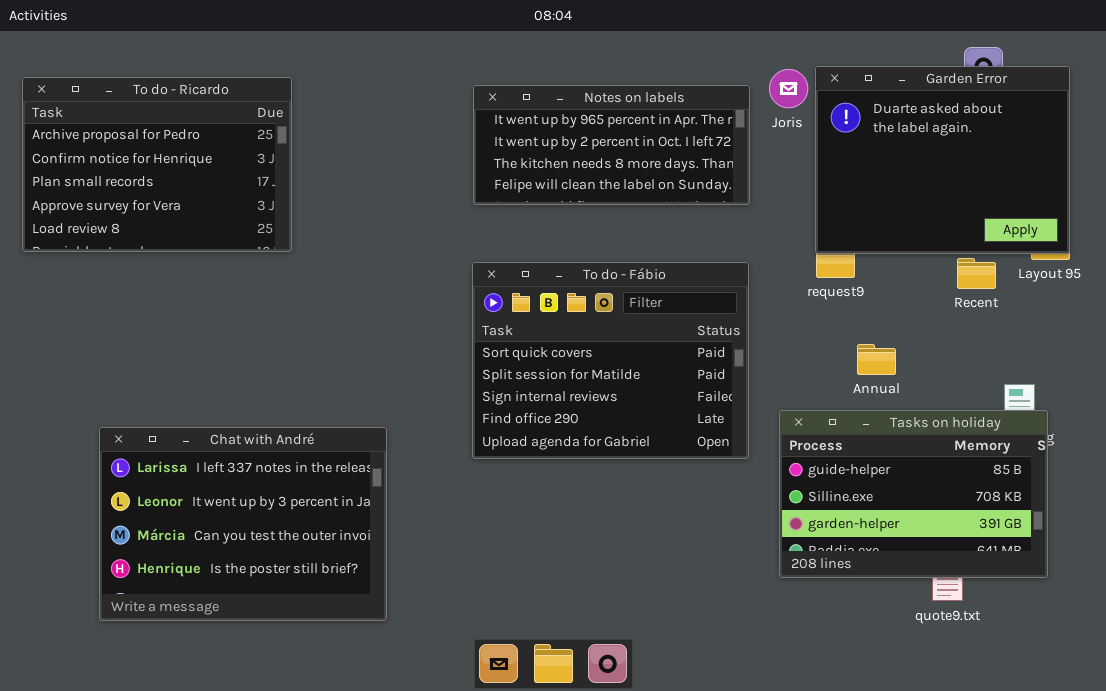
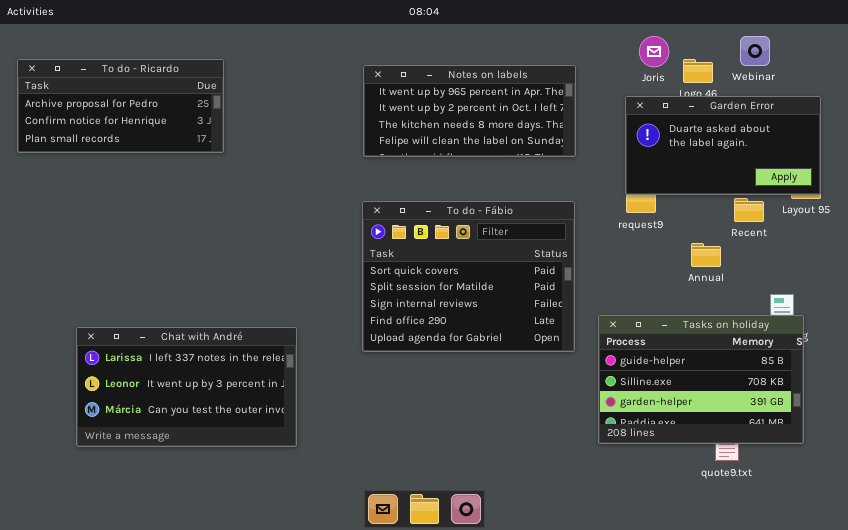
Garden Error: [815,66,1070,254] -> [625,96,821,195], resized
Joris: [769,69,808,108] -> [639,36,669,67], moved
To do - Ricardo: [22,77,292,252] -> [17,59,224,153], resized
Annual: [857,344,896,375] -> [691,243,721,267], moved
Chat with André: [99,427,387,621] -> [76,327,297,447], resized

